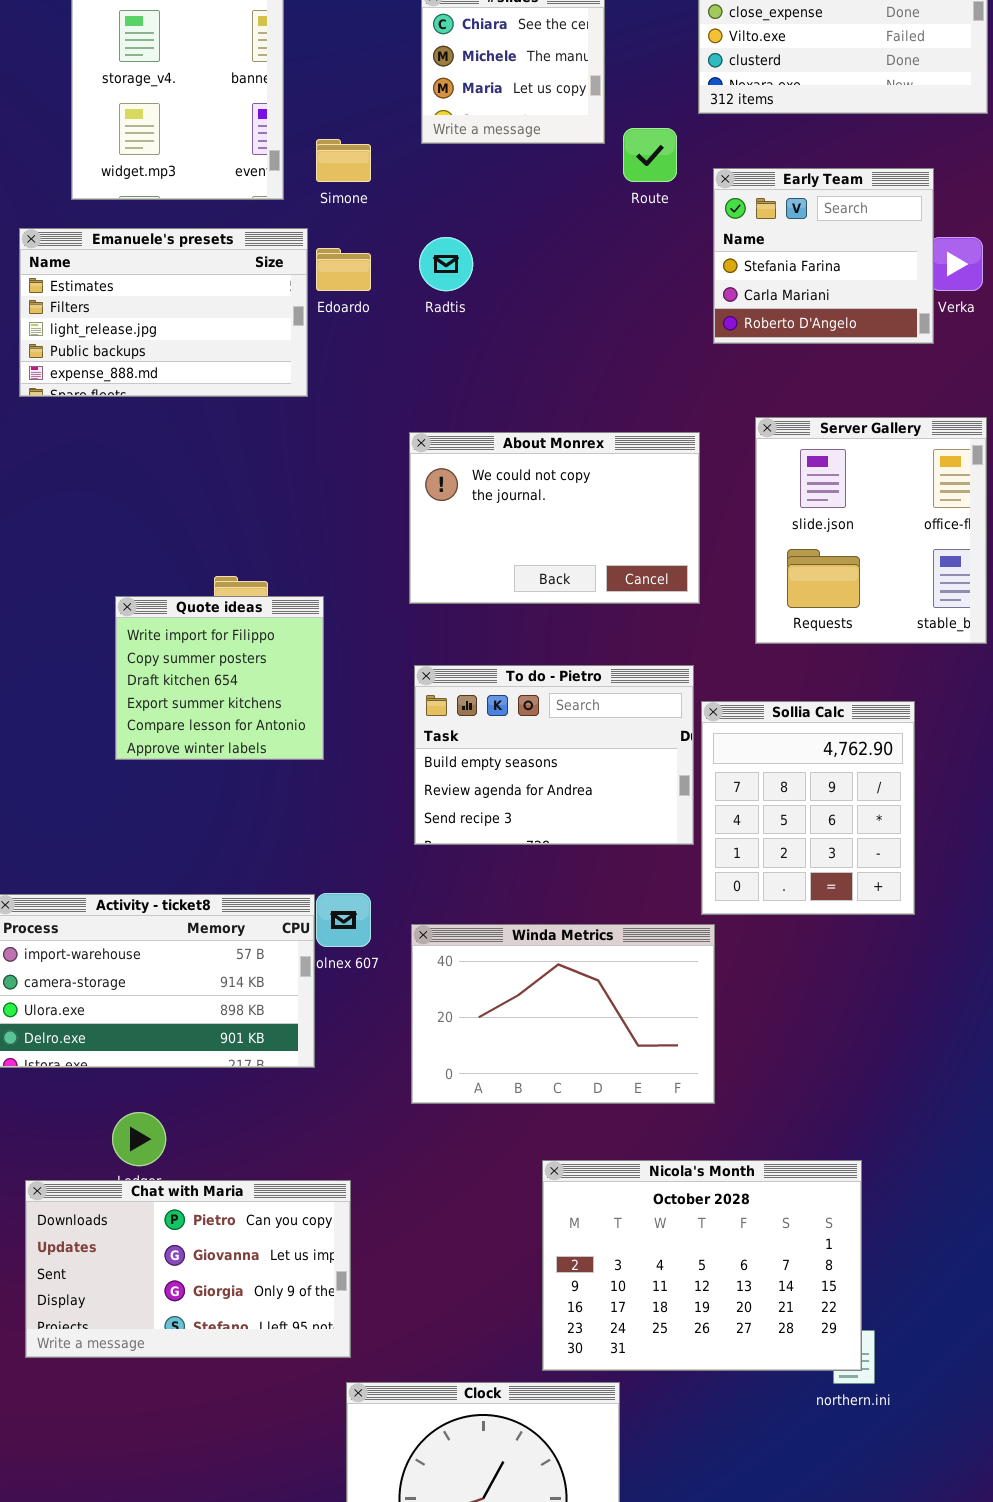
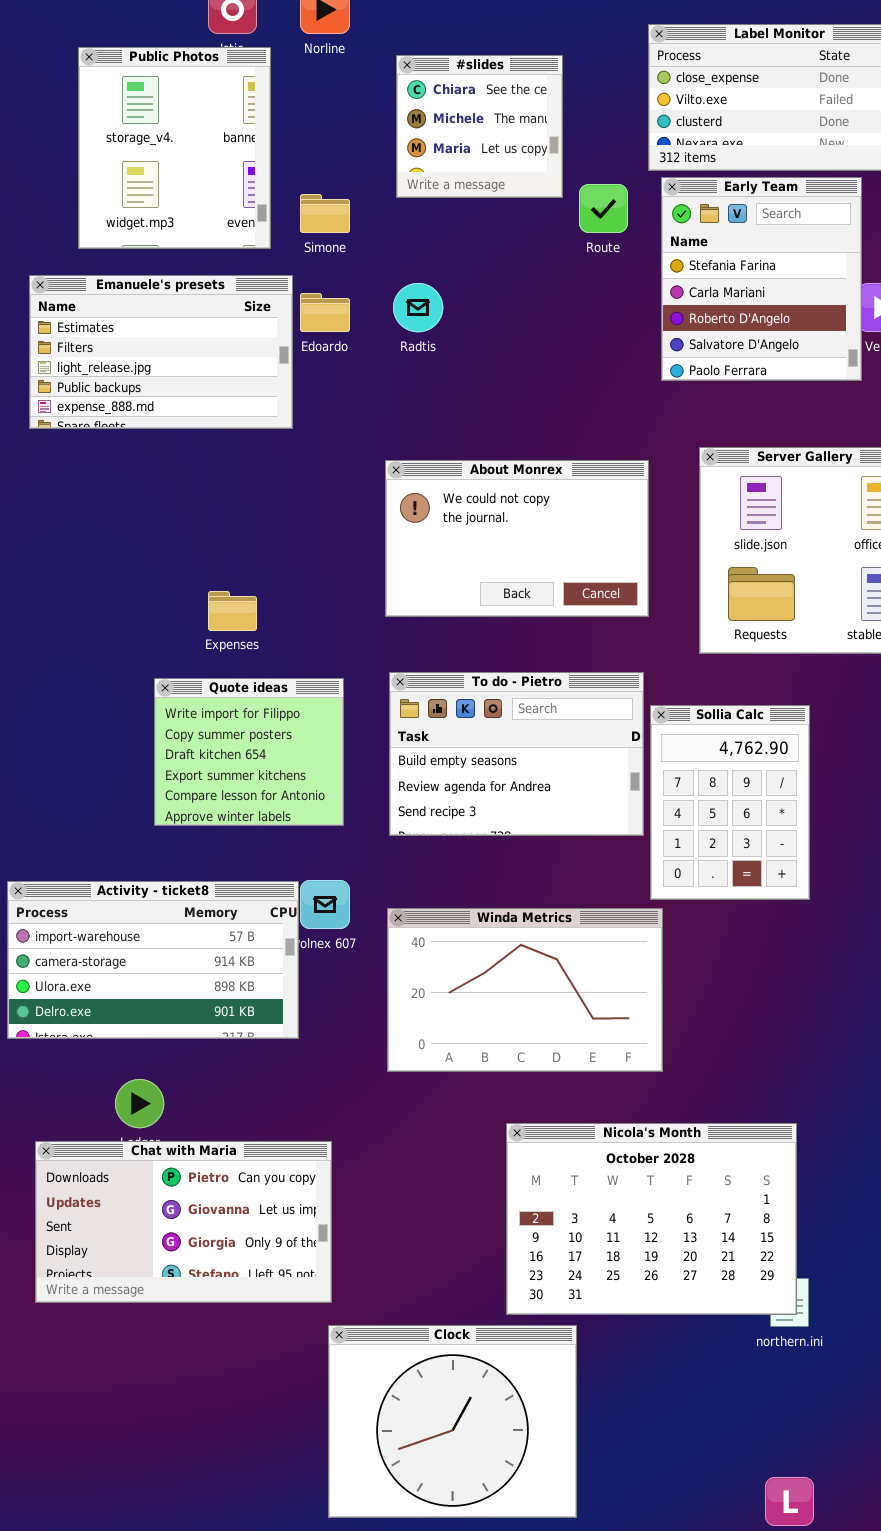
Early Team: [713,168,934,344] -> [661,177,862,381], resized
Quote ideas: [115,596,324,760] -> [154,678,344,826], moved
Sollia Calc: [701,701,915,915] -> [650,705,810,900], resized

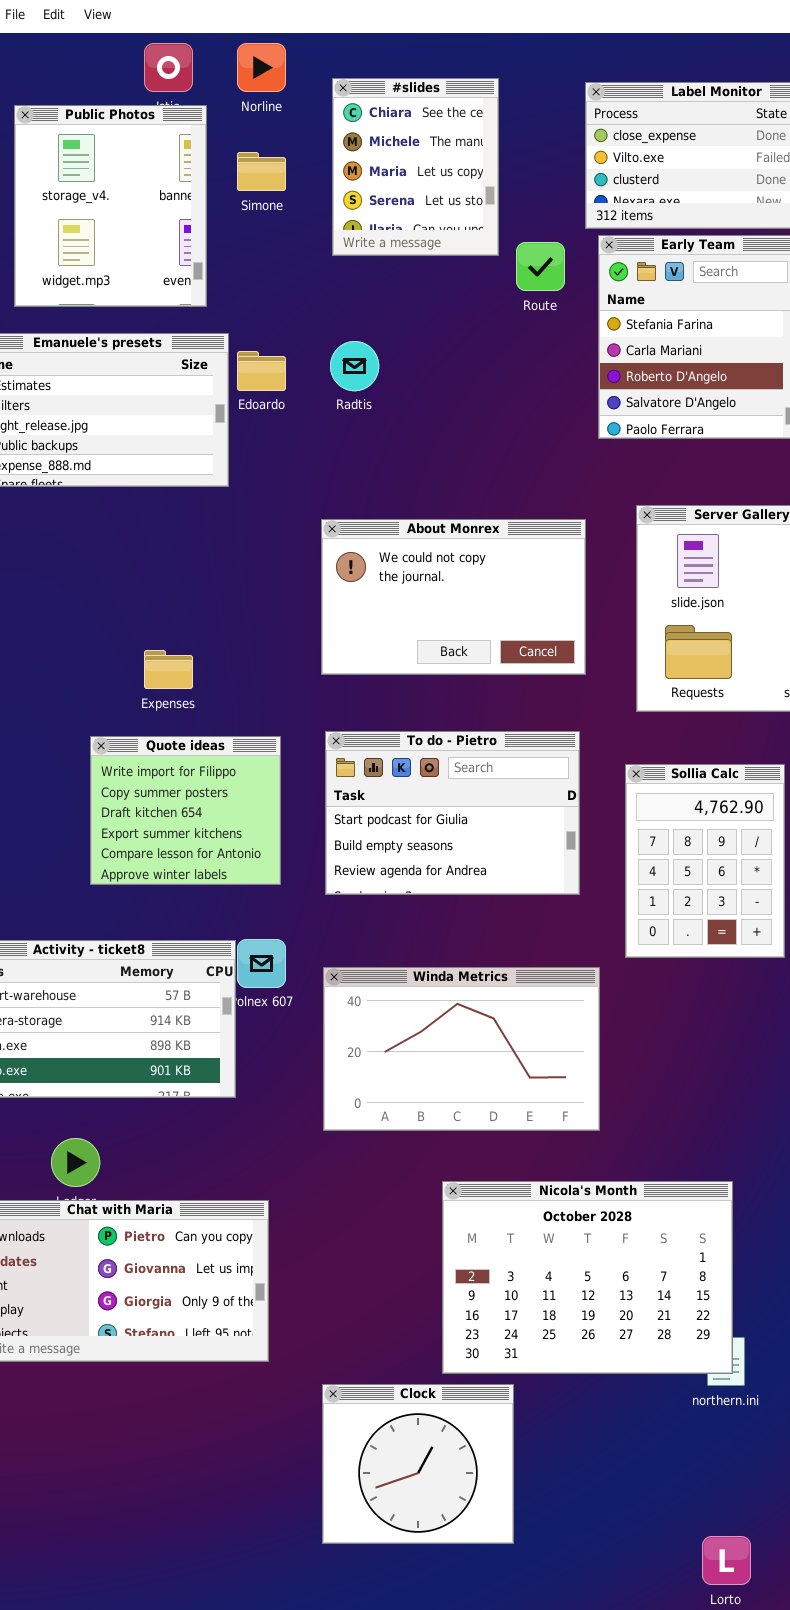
#slides: [396,55,563,198] -> [332,78,499,256], resized
Simone: [300,194,350,233] -> [237,152,286,191], moved
To do - Pietro: [389,672,644,836] -> [325,731,580,895], scrolled up 1 row
Sollia Calc: [650,705,810,900] -> [625,764,785,958], moved
Clock: [328,1325,577,1518] -> [322,1384,514,1544], resized

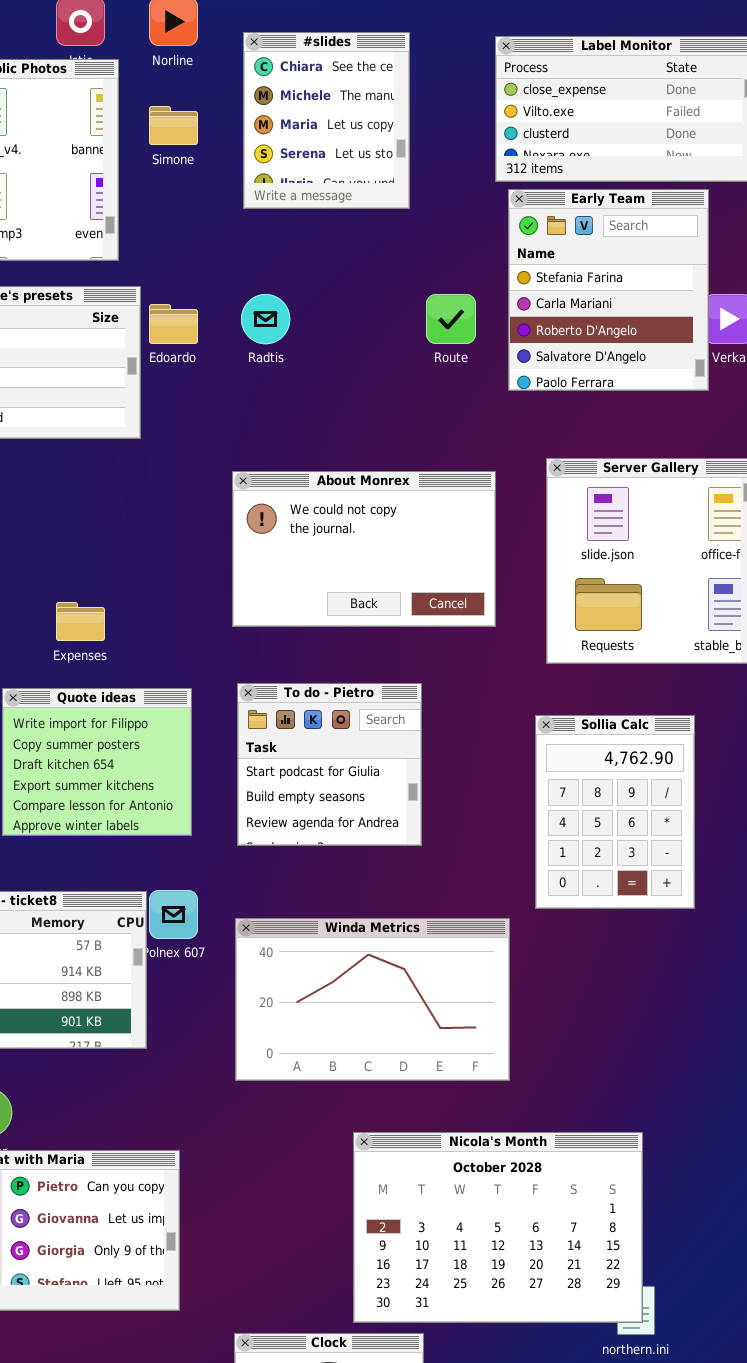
Route: [516,242,565,291] -> [426,294,476,344], moved
To do - Pietro: [325,731,580,895] -> [237,683,422,846], resized

